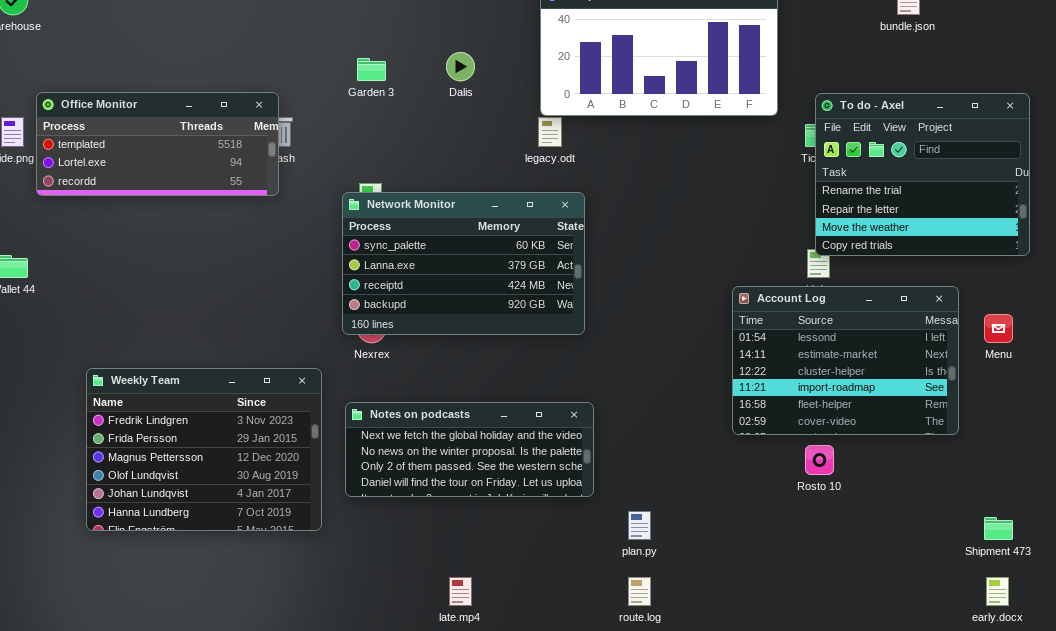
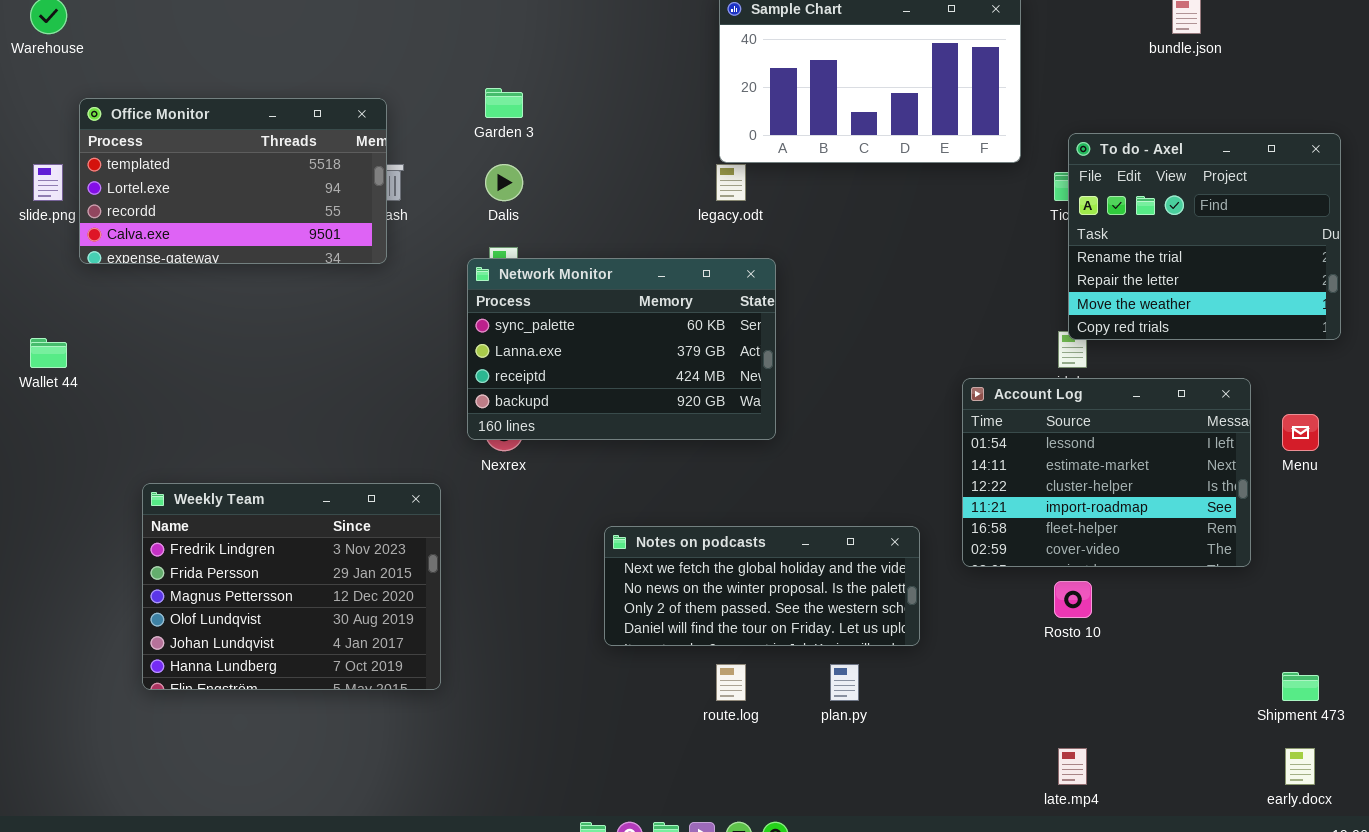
Dalis: [446,52,475,81] -> [485,164,523,201], moved
Office Monitor: [36,92,279,196] -> [79,98,387,264], resized
Notes on podcasts: [345,402,594,497] -> [604,526,920,646], moved
late.mp4: [449,577,472,606] -> [1058,748,1087,785], moved
route.log: [628,577,651,606] -> [716,664,746,701], moved

